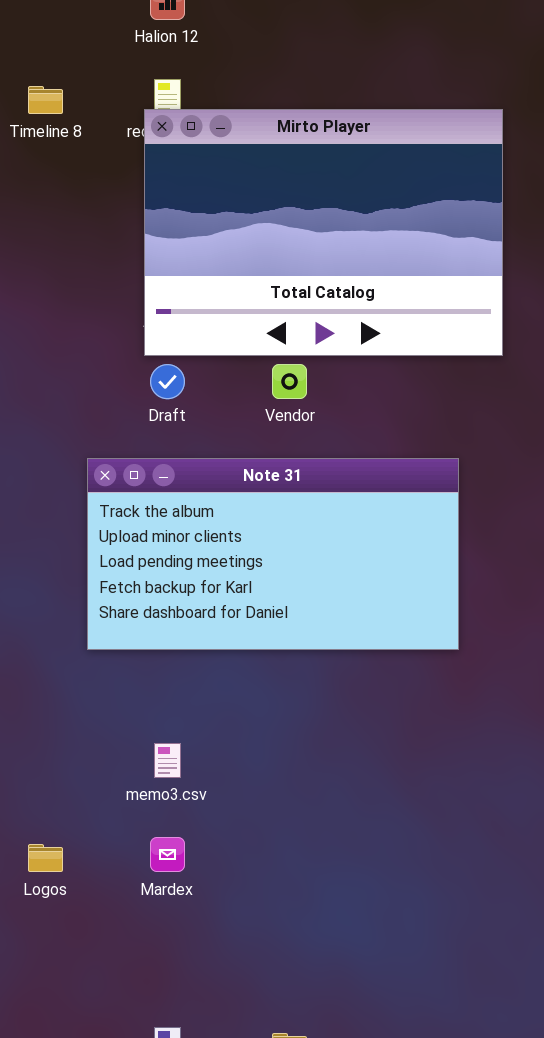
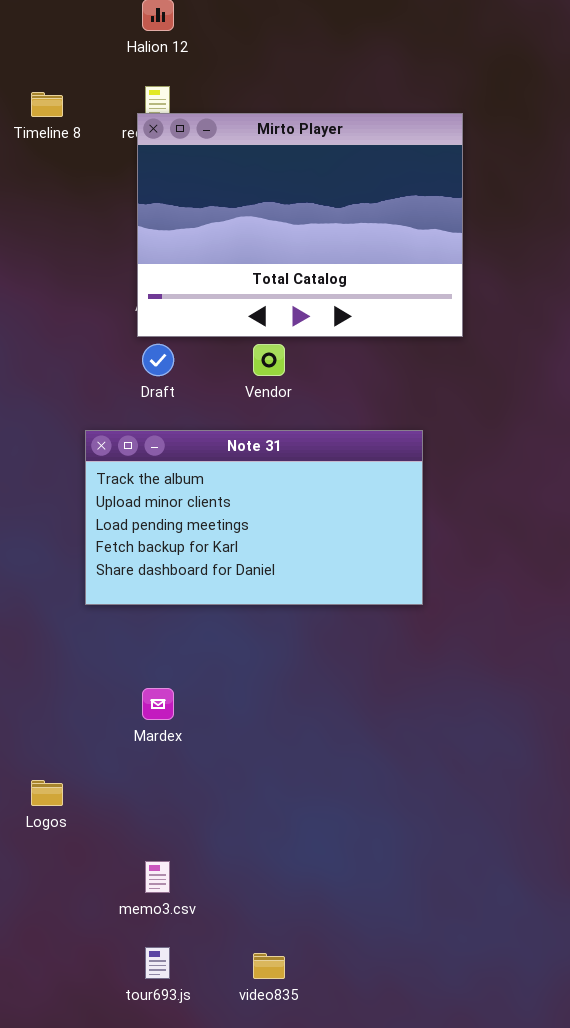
memo3.csv: [154,743,181,778] -> [145,861,170,893], moved
Mardex: [150,837,185,872] -> [142,688,174,720], moved

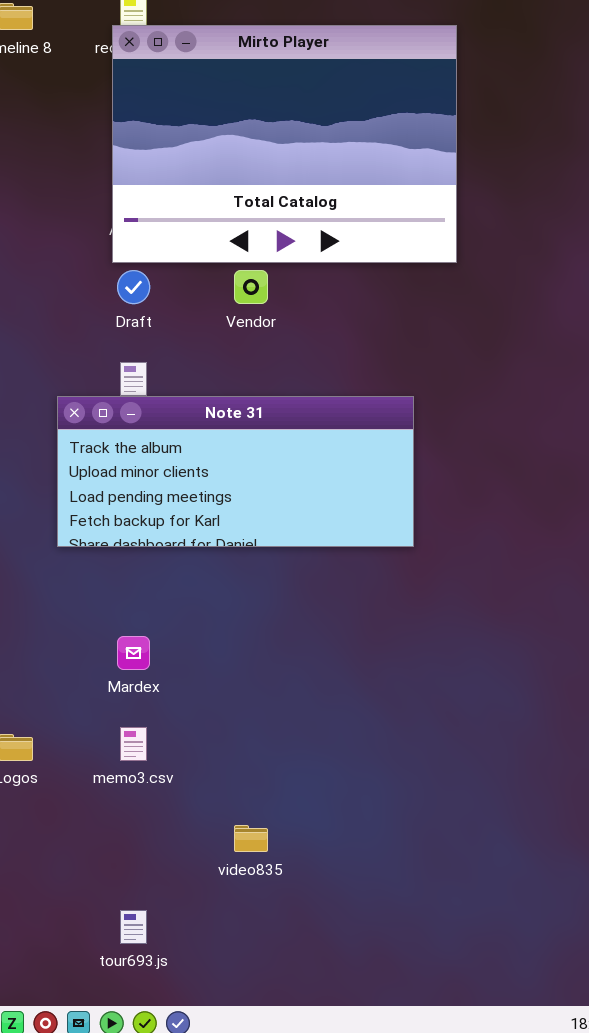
Note 31: [85,430,423,605] -> [57,396,414,547], resized
memo3.csv: [145,861,170,893] -> [120,727,147,761], moved
video835: [253,953,285,979] -> [234,825,268,852], moved

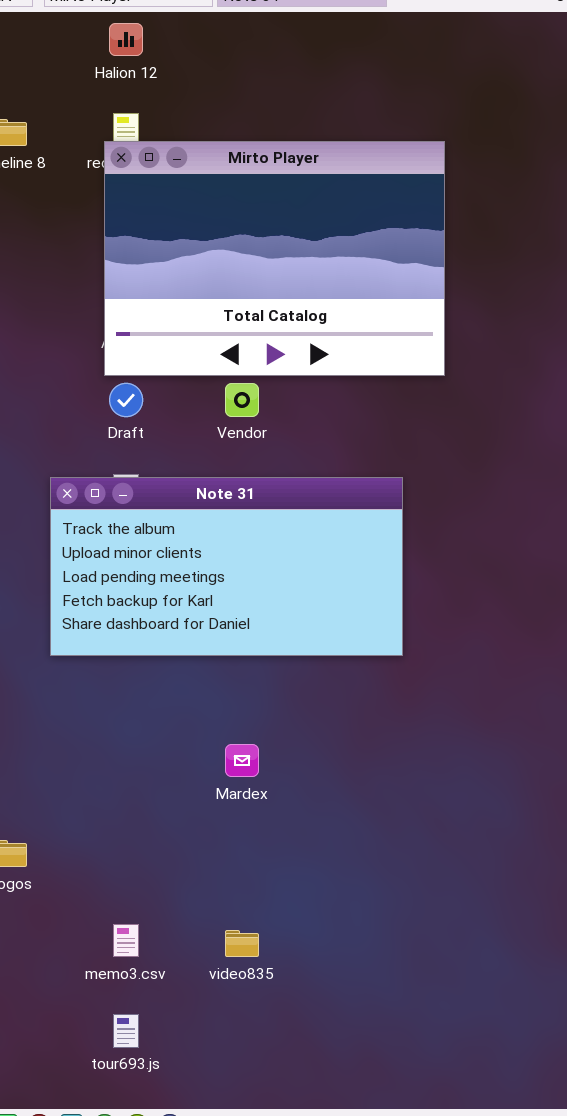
Note 31: [57,396,414,547] -> [50,477,403,656], resized
Mardex: [117,636,150,670] -> [225,744,259,777], moved
memo3.csv: [120,727,147,761] -> [113,924,139,957], moved

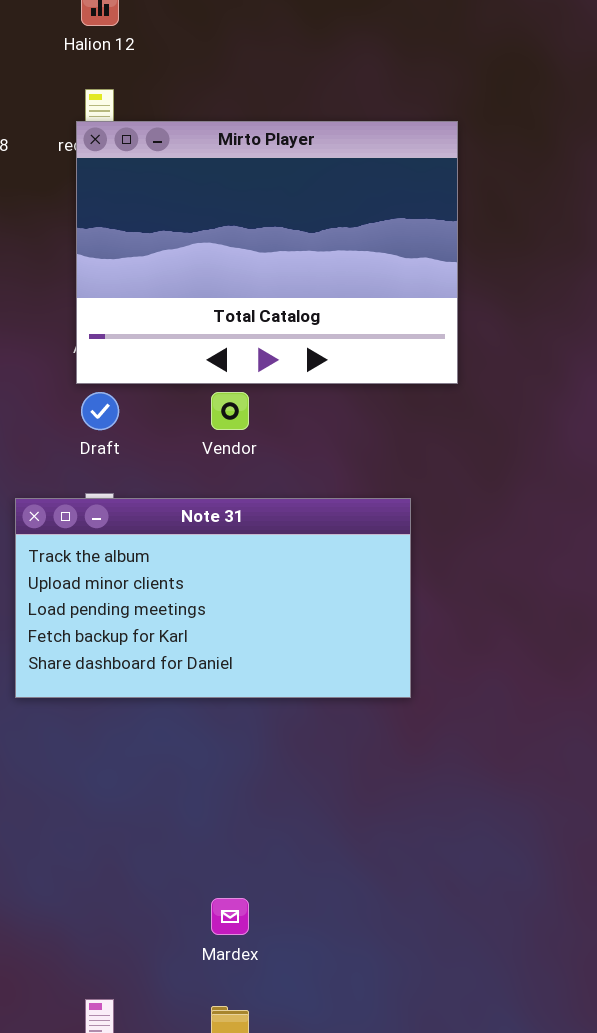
Mardex: [225,744,259,777] -> [211,898,249,935], moved

